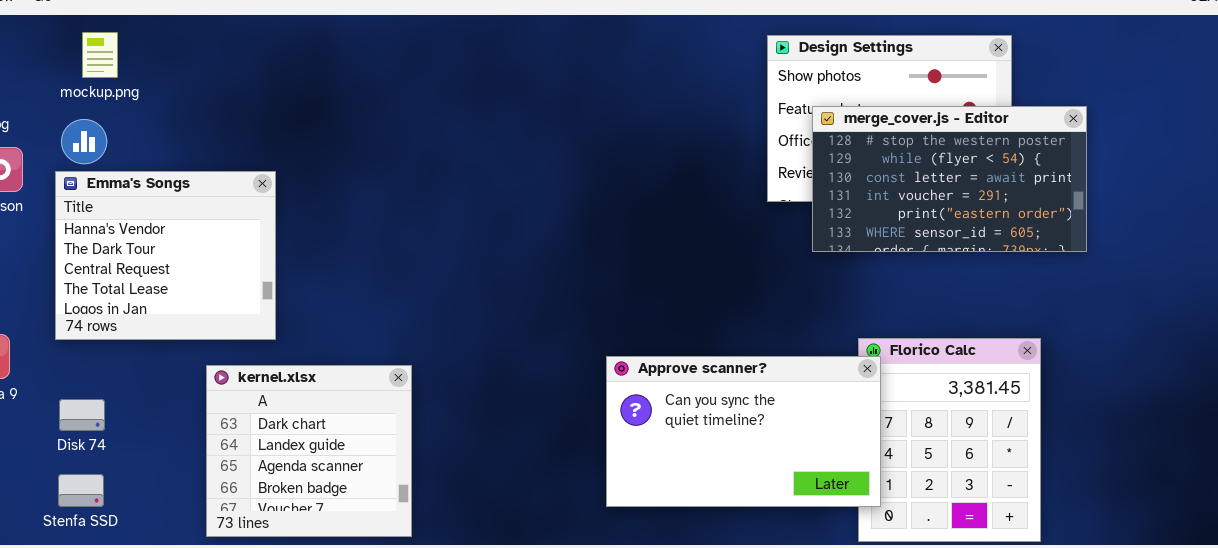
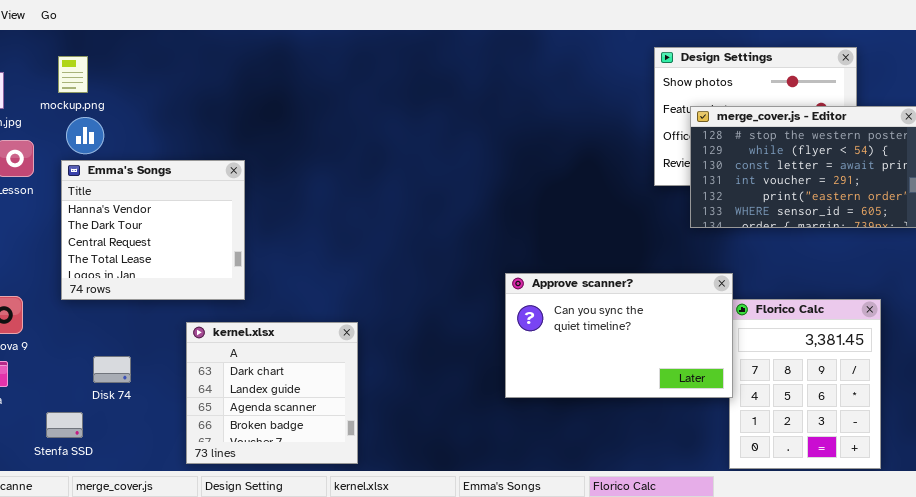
mockup.png: [82,32,118,78] -> [58,56,88,93], moved
Approve scanner?: [606,356,881,507] -> [505,273,733,398], moved
Disk 74: [59,399,105,431] -> [93,356,131,383], moved
Stenfa SSD: [58,474,104,507] -> [46,412,83,438], moved

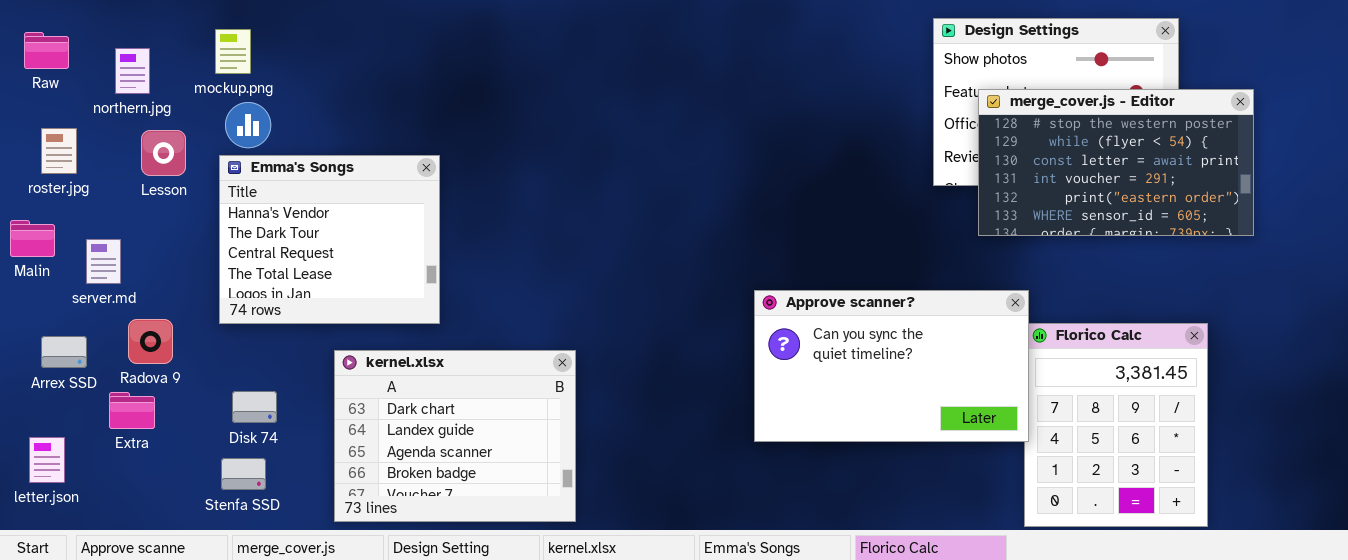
kernel.xlsx: [186,322,358,464] -> [334,350,576,522], resized
Disk 74: [93,356,131,383] -> [232,391,277,423], moved
Stenfa SSD: [46,412,83,438] -> [221,458,266,490], moved

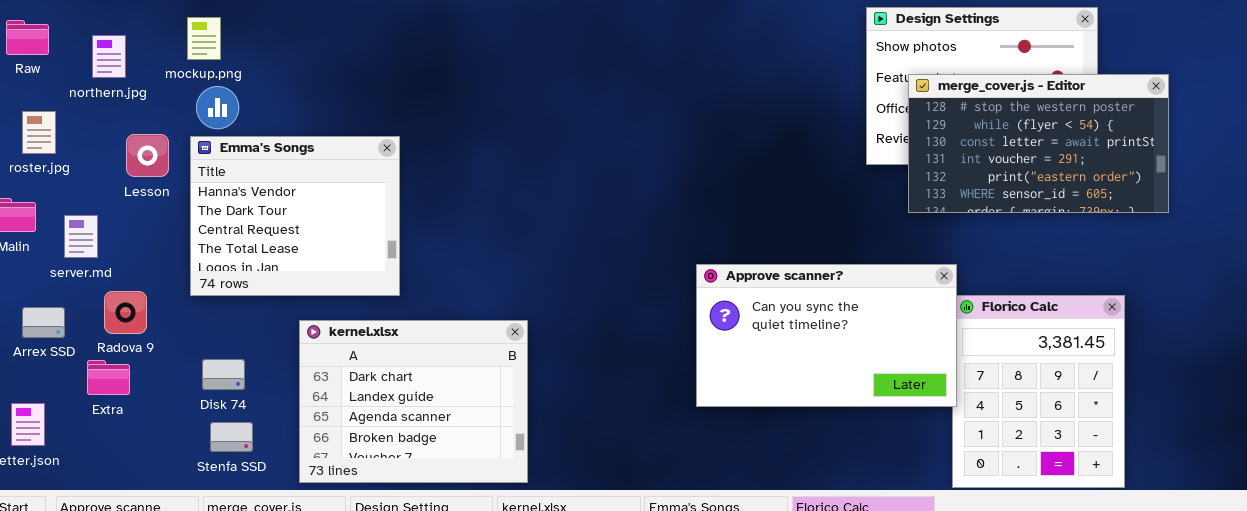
Lesson: [141,130,186,176] -> [126,134,169,177], moved
Stenfa SSD: [221,458,266,490] -> [210,422,253,452], moved

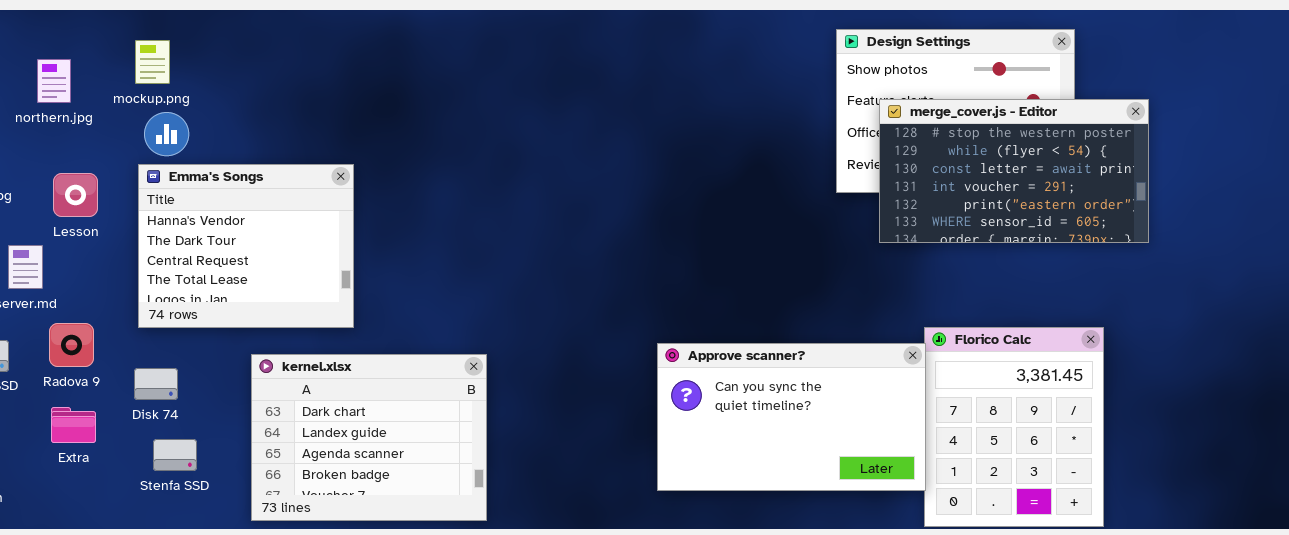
Lesson: [126,134,169,177] -> [53,173,98,217], moved
Approve scanner?: [696,264,957,407] -> [657,343,926,491], moved
Disk 74: [202,359,245,390] -> [134,368,178,400], moved
Extra: [87,360,130,395] -> [51,407,96,443], moved
Stenfa SSD: [210,422,253,452] -> [153,439,197,471], moved

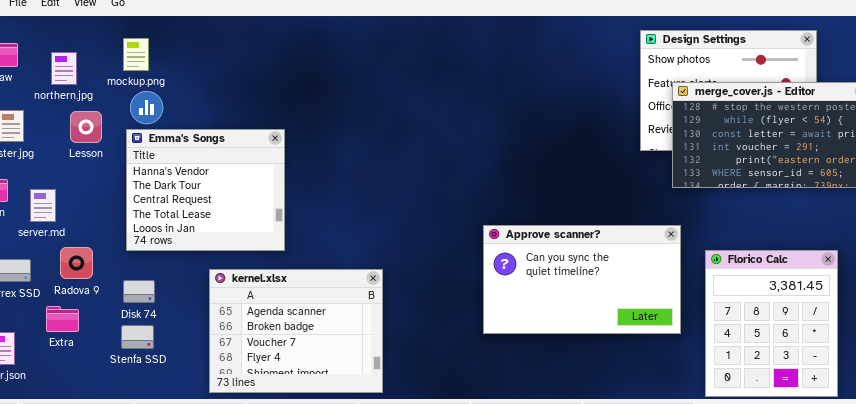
Lesson: [53,173,98,217] -> [70,111,102,143], moved
Approve scanner?: [657,343,926,491] -> [483,225,681,334], moved
kernel.xlsx: [251,354,487,521] -> [209,269,383,393], scrolled down 2 rows
Extra: [51,407,96,443] -> [46,306,79,332], moved
Stenfa SSD: [153,439,197,471] -> [121,325,154,349], moved

